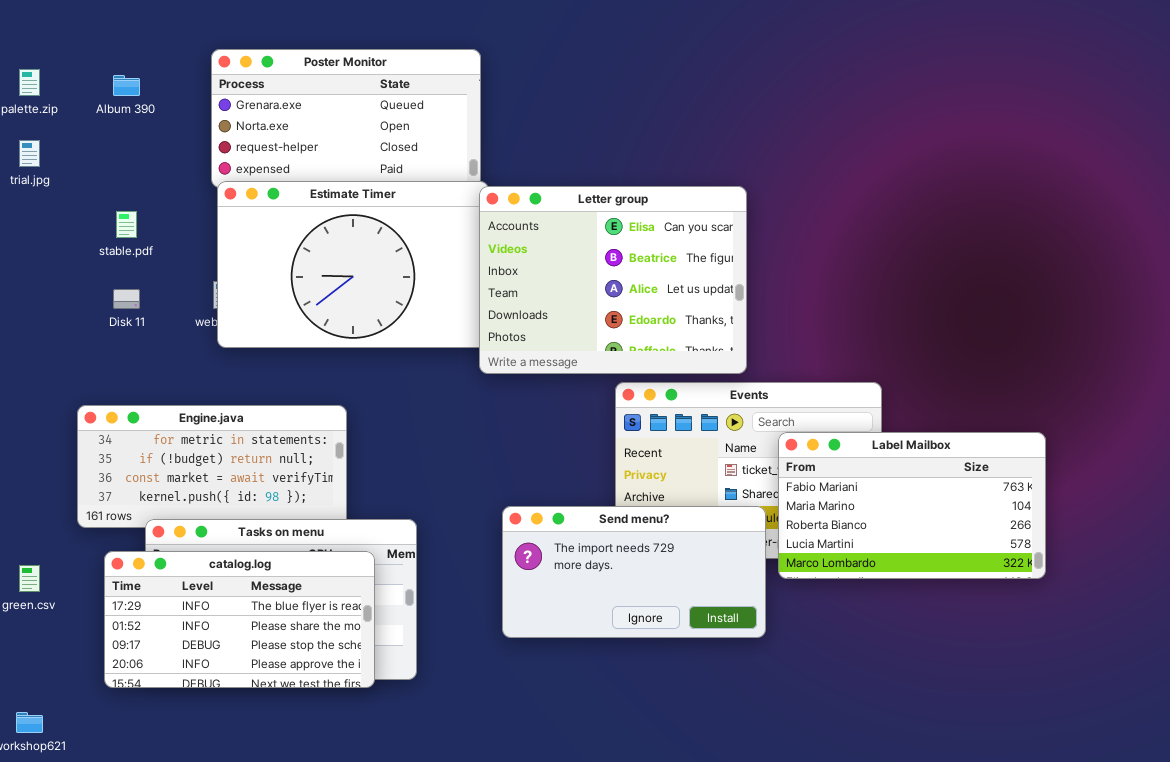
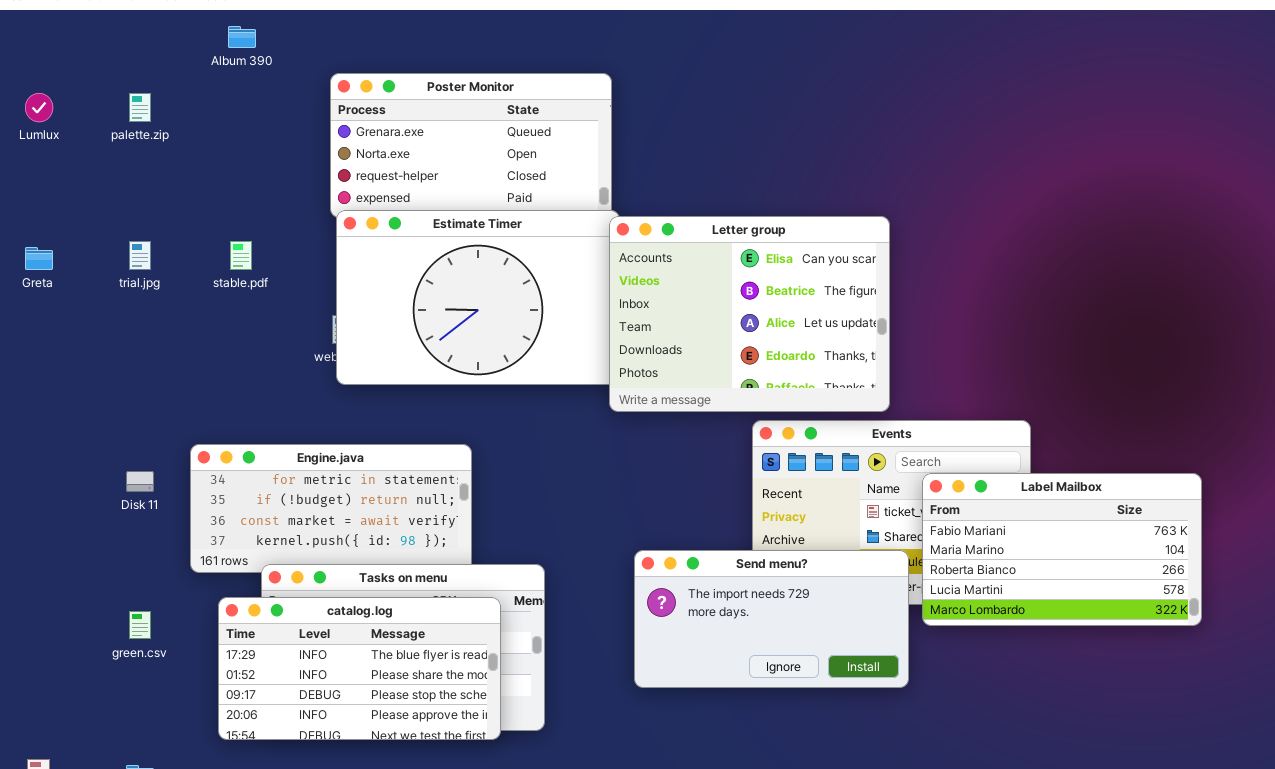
Album 390: [113,75,140,96] -> [228,26,256,48], moved
trial.jpg: [19,140,40,167] -> [129,241,151,270], moved
Disk 11: [113,289,140,309] -> [126,471,154,492], moved

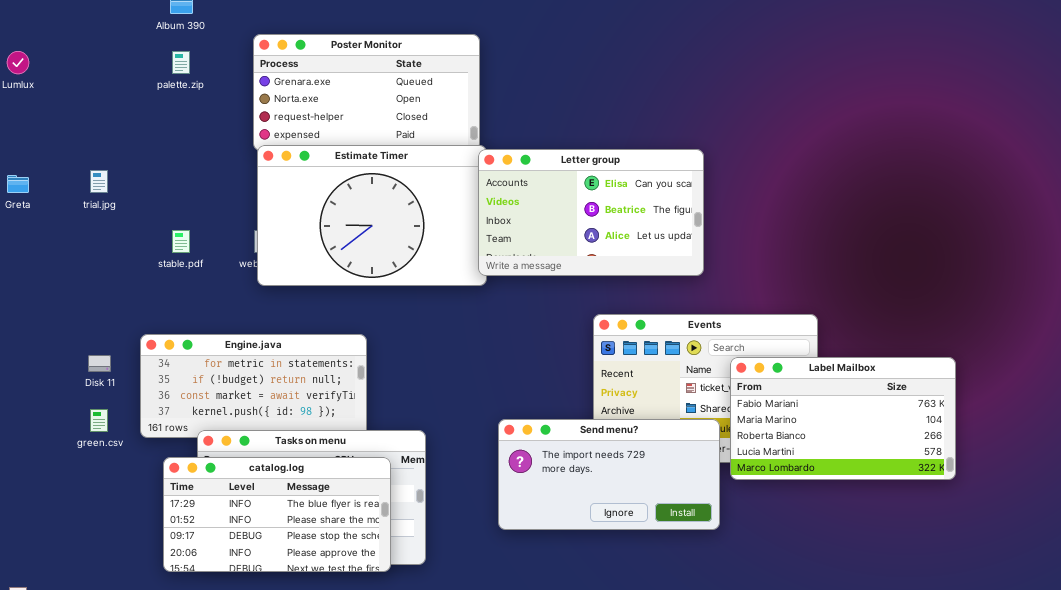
palette.zip: [129,93,151,122] -> [172,51,190,74], moved
Letter group: [609,216,890,412] -> [478,149,704,276], resized
stable.pdf: [230,241,252,270] -> [172,230,190,253], moved
green.csv: [129,611,151,639] -> [90,409,108,432], moved

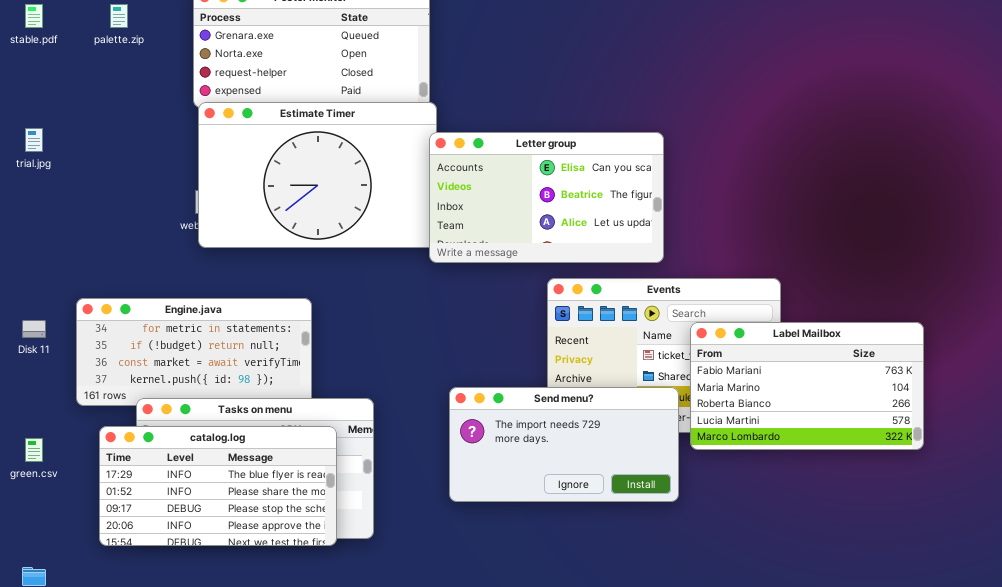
Letter group: [478,149,704,276] -> [429,132,664,263], moved
stable.pdf: [172,230,190,253] -> [25,4,43,28], moved
green.csv: [90,409,108,432] -> [25,438,43,462], moved

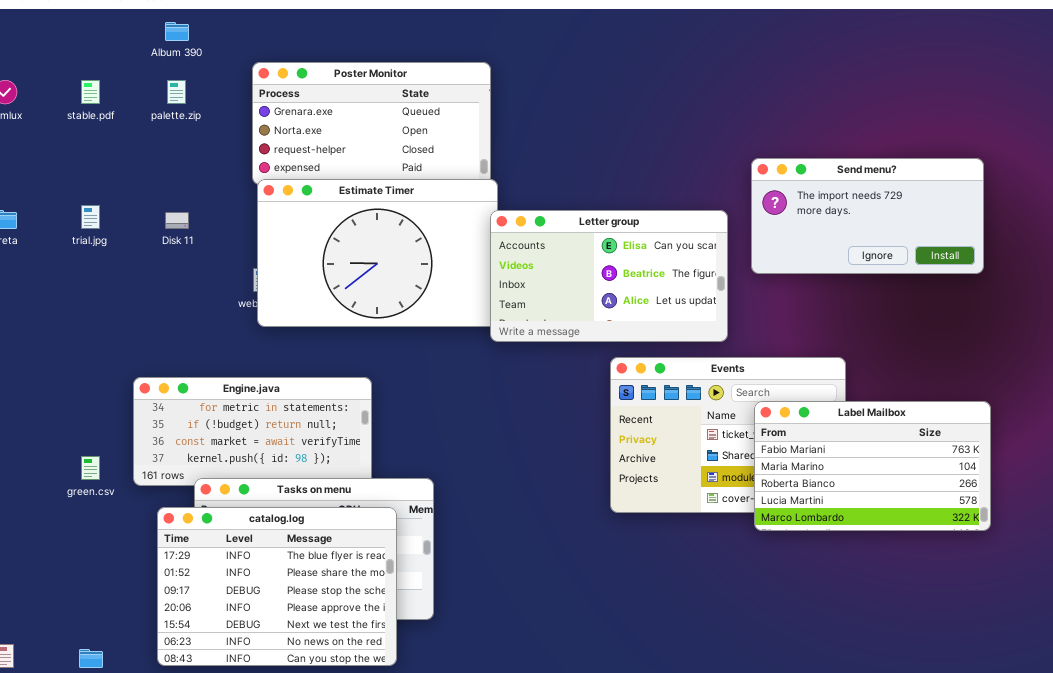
Disk 11: [22,320,46,338] -> [165,212,189,229], moved
Send menu?: [449,387,679,502] -> [751,158,984,274], moved
catalog.log: [99,426,337,546] -> [157,507,397,666], resized
green.csv: [25,438,43,462] -> [81,456,100,480], moved

